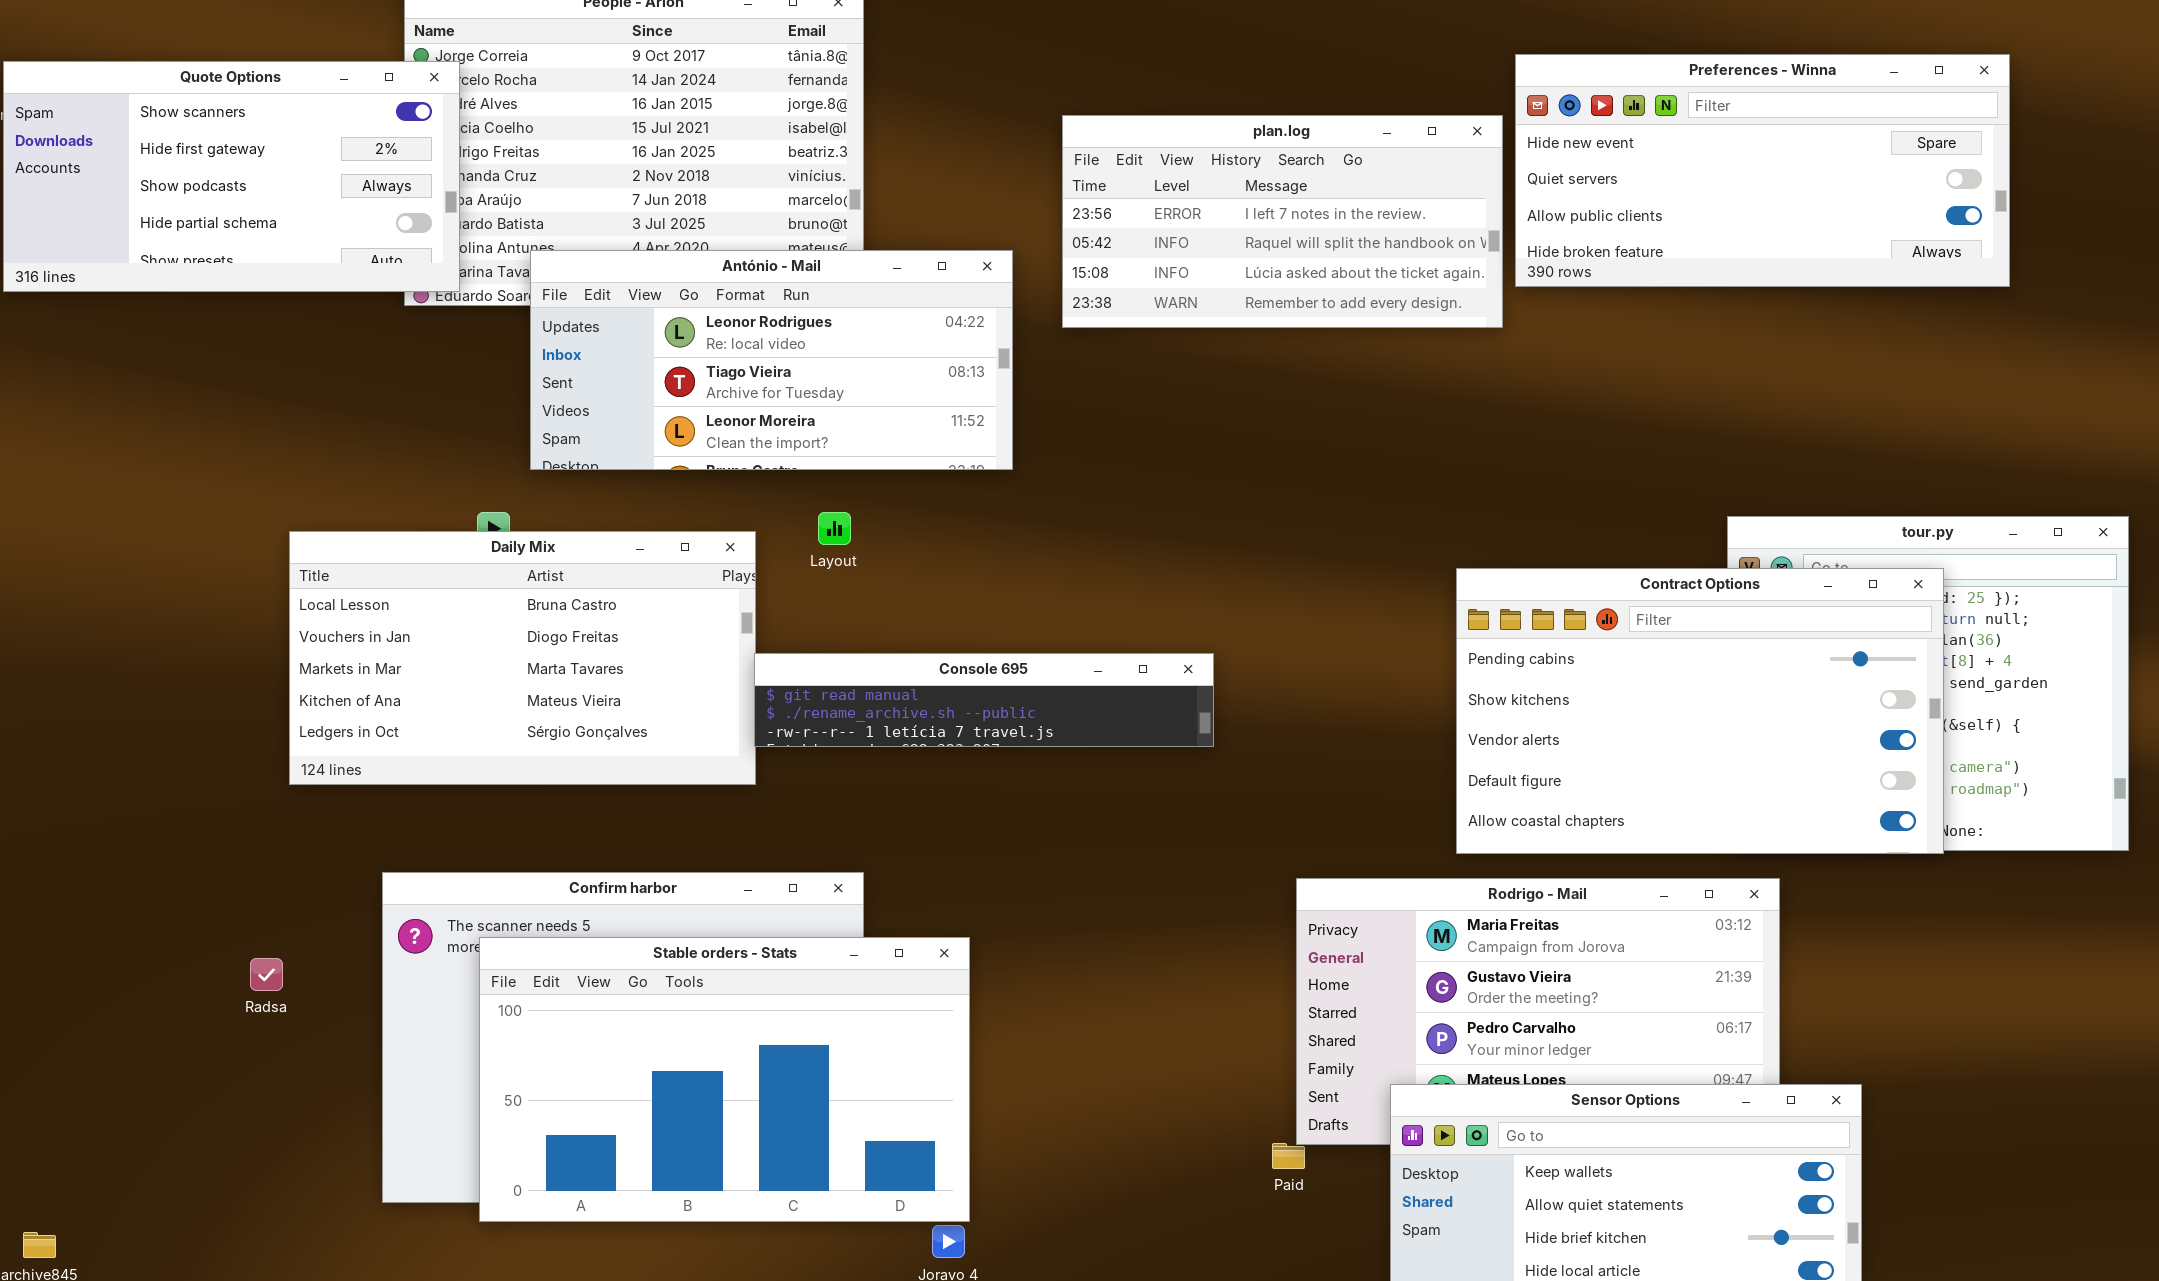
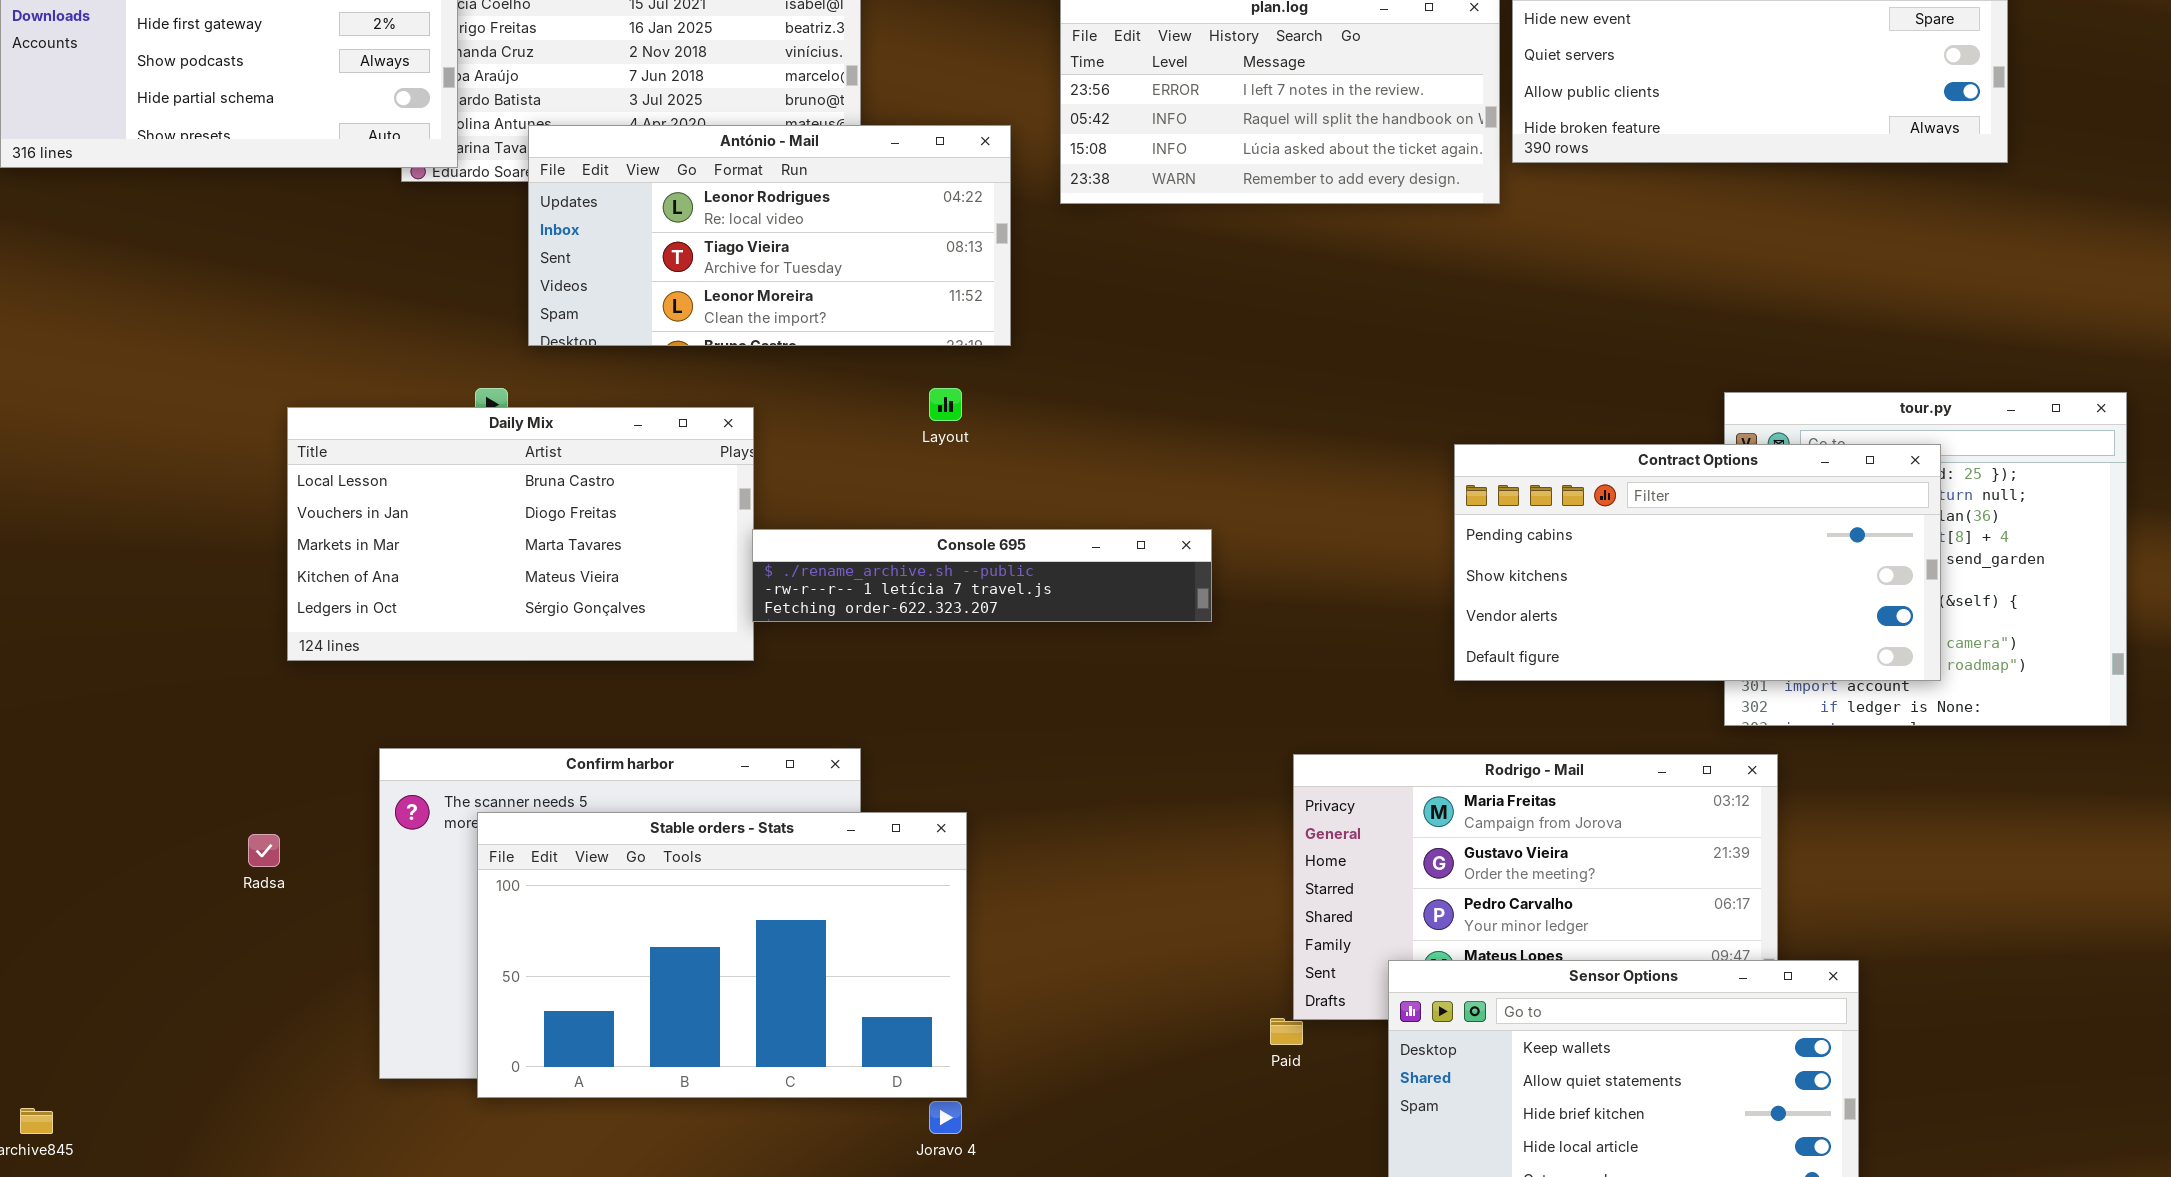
Layout: [818,512,851,545] -> [929,388,962,421], moved
Contract Options: [1456,568,1944,854] -> [1454,444,1941,681], resized
Console 695: [754,653,1214,747] -> [752,529,1212,622], scrolled down 1 row

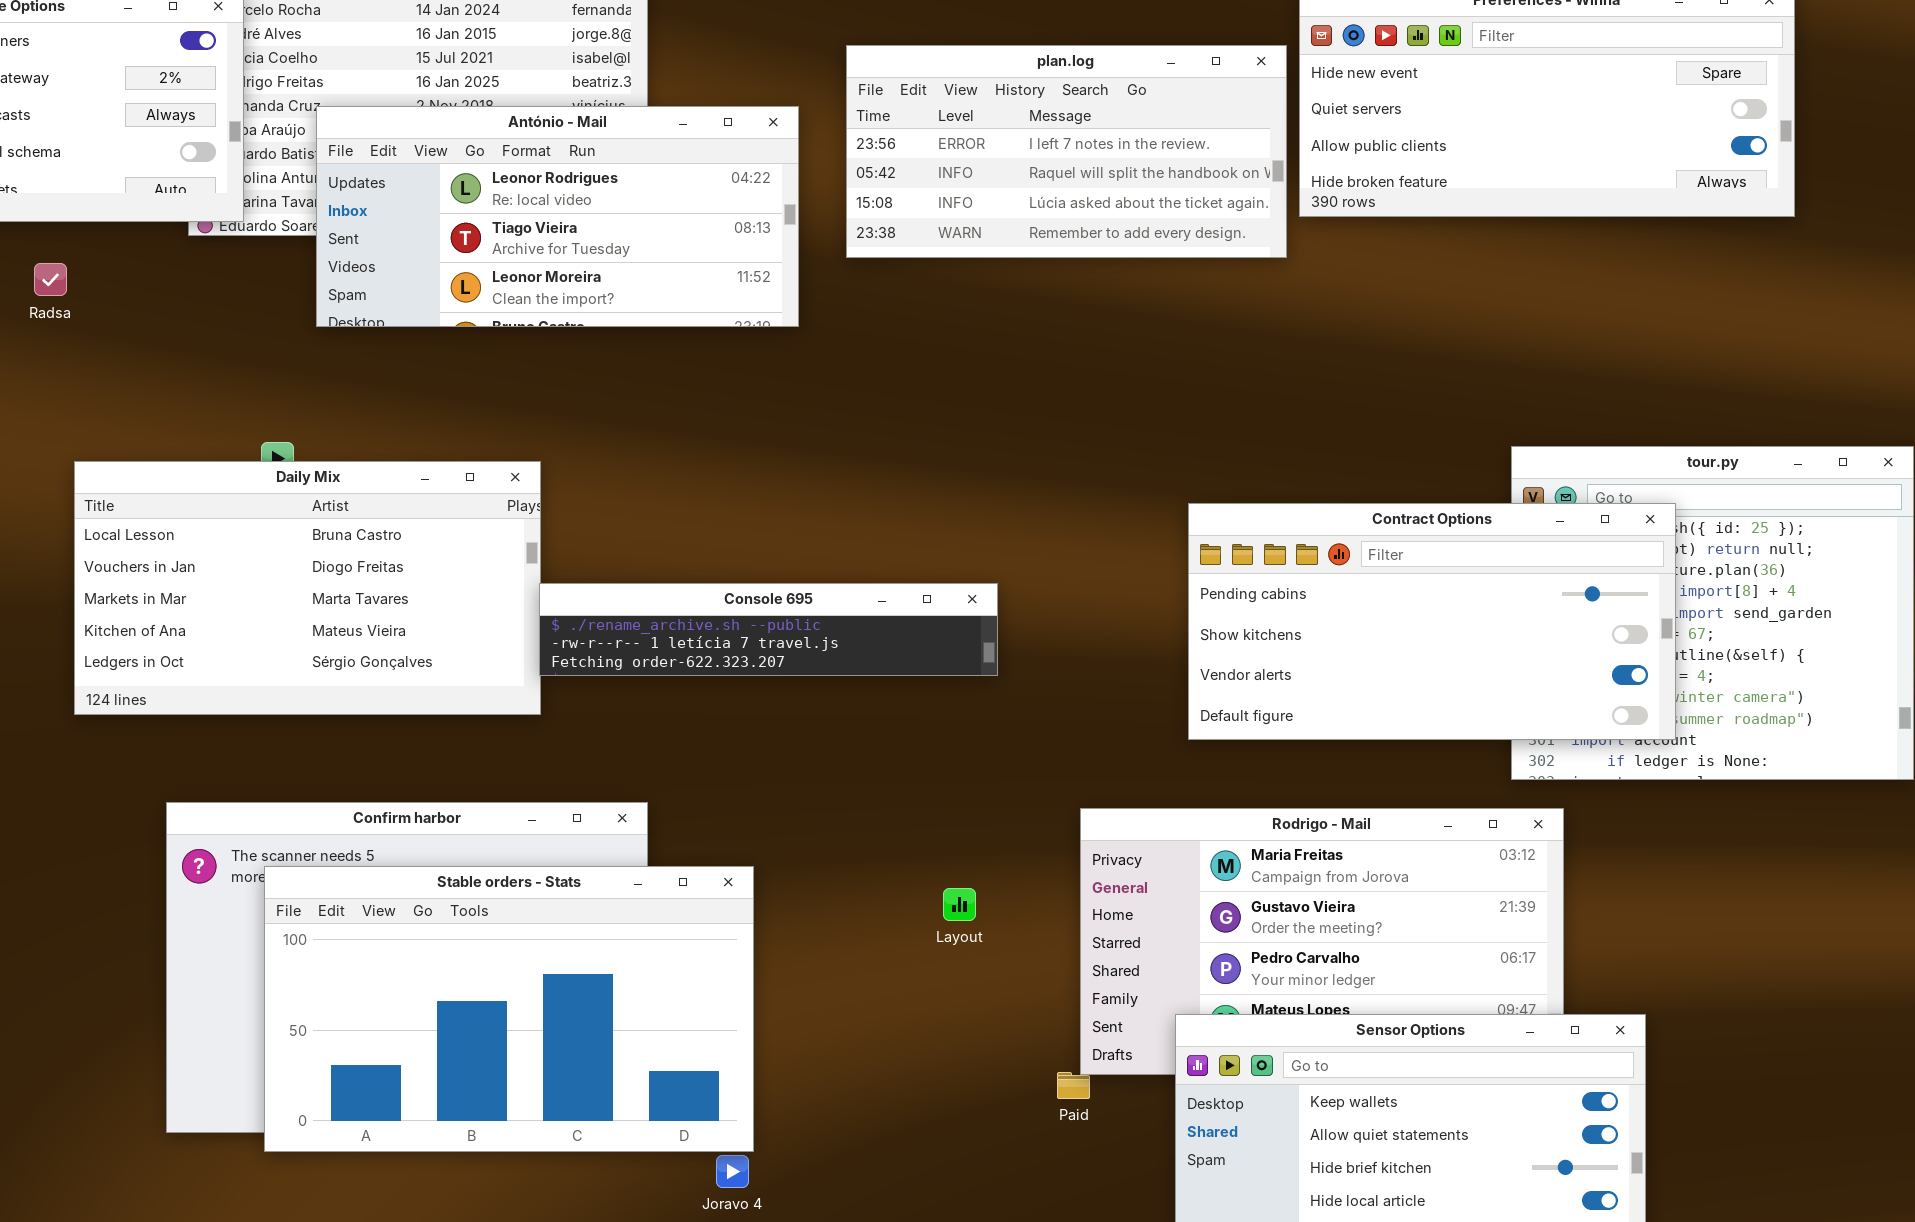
António - Mail: [528,125,1011,346] -> [316,106,799,327], moved
Layout: [929,388,962,421] -> [943,888,976,921], moved
Contract Options: [1454,444,1941,681] -> [1188,503,1676,740], moved
Radsa: [248,834,280,867] -> [34,263,67,296], moved

